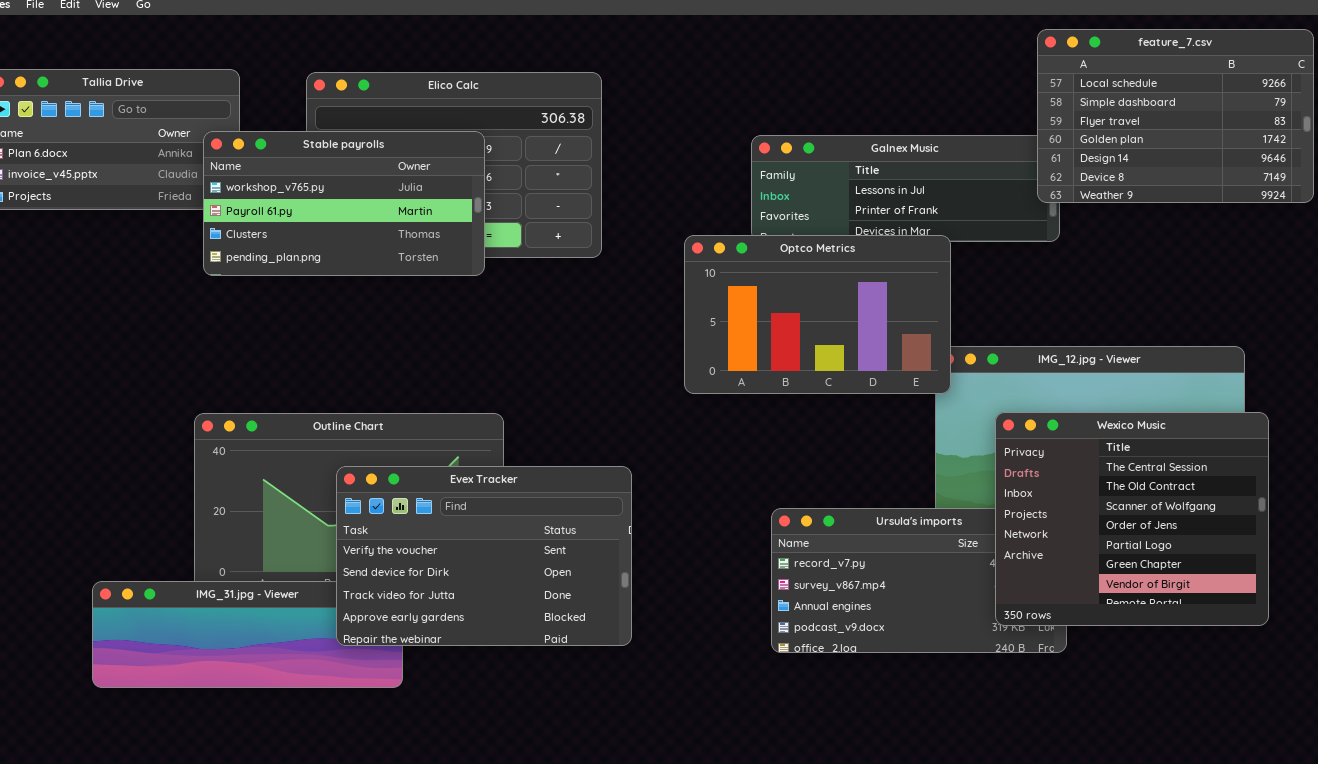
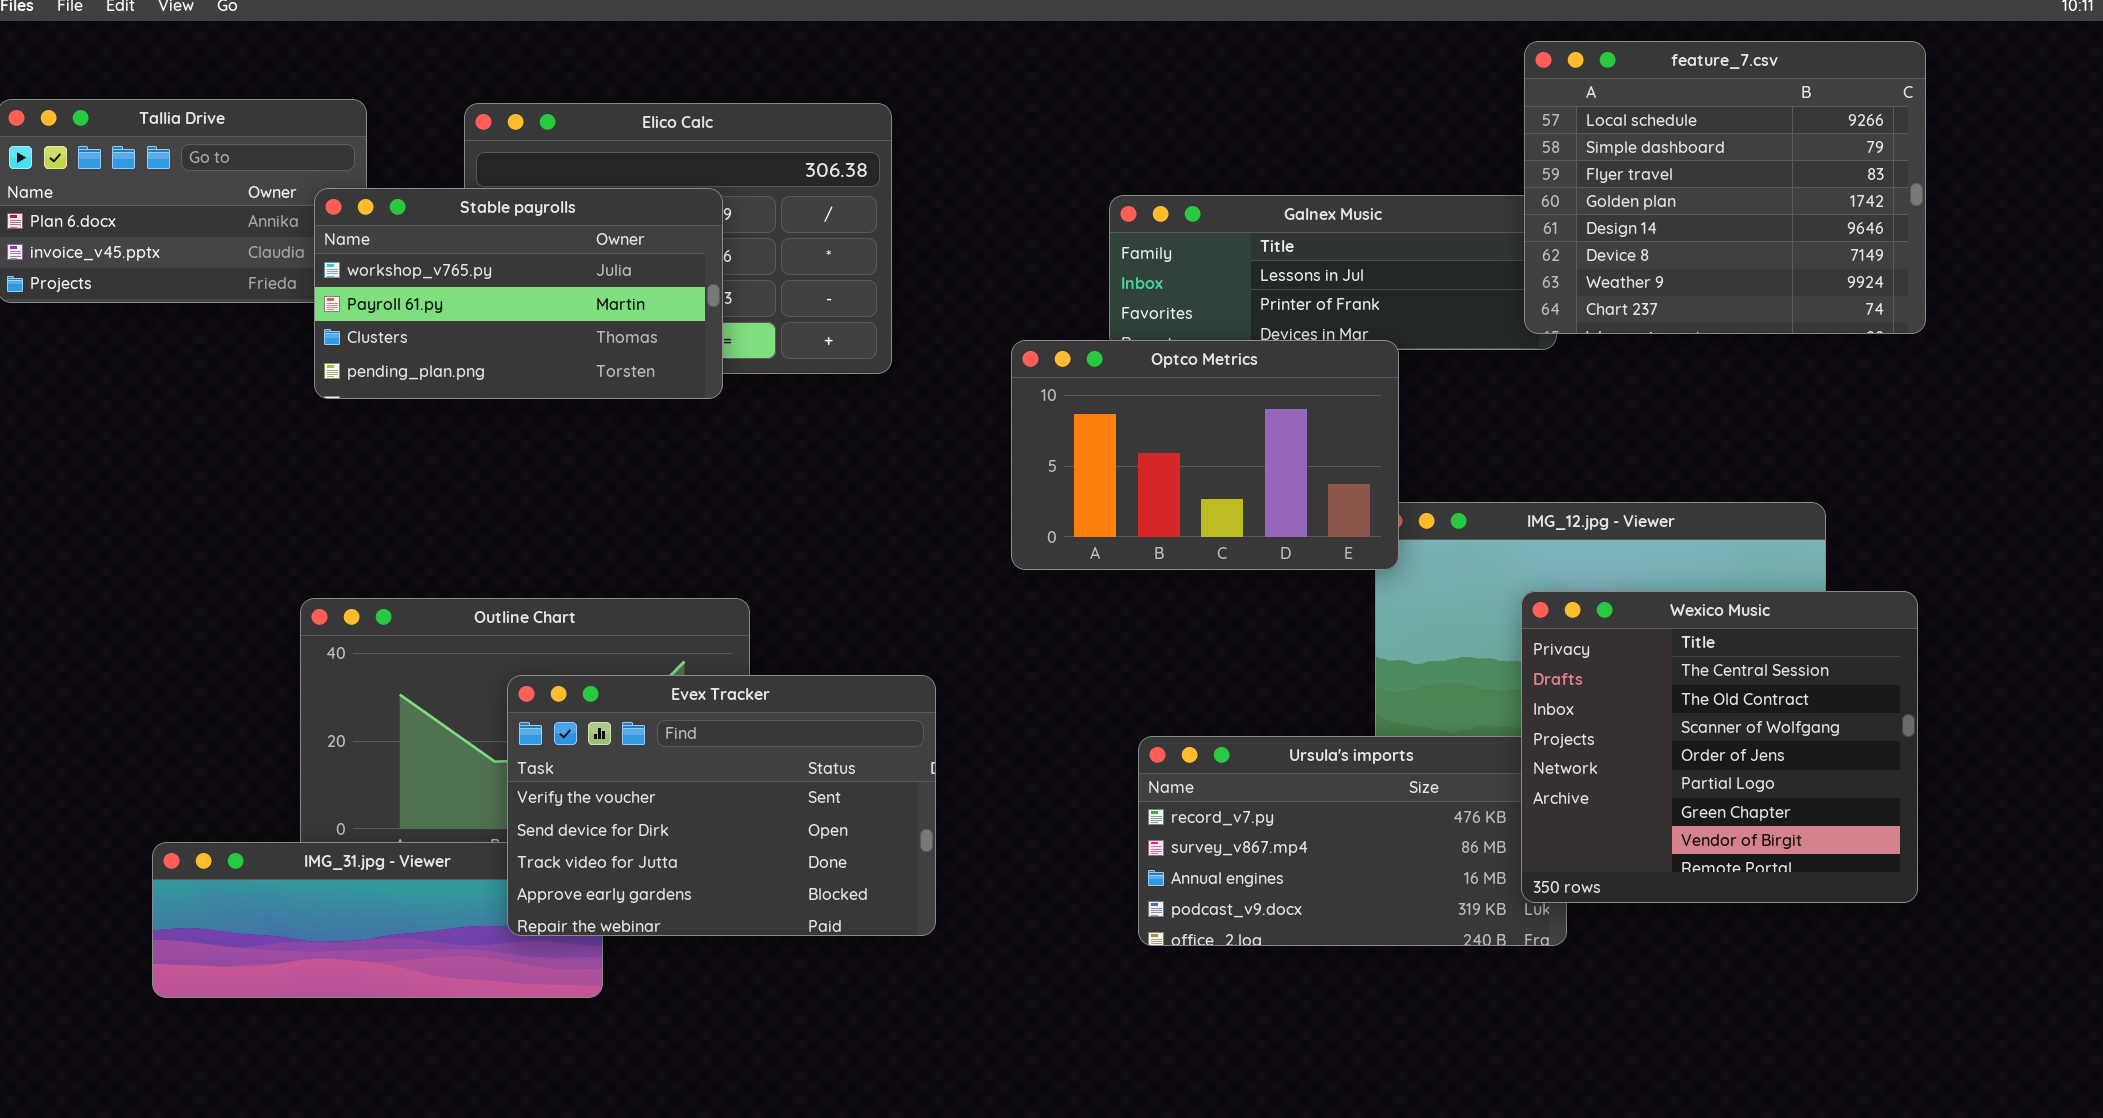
feature_7.csv: [1037,29,1314,203] -> [1524,41,1926,334], resized
Wexico Music: [995,412,1269,626] -> [1521,591,1918,903], moved

